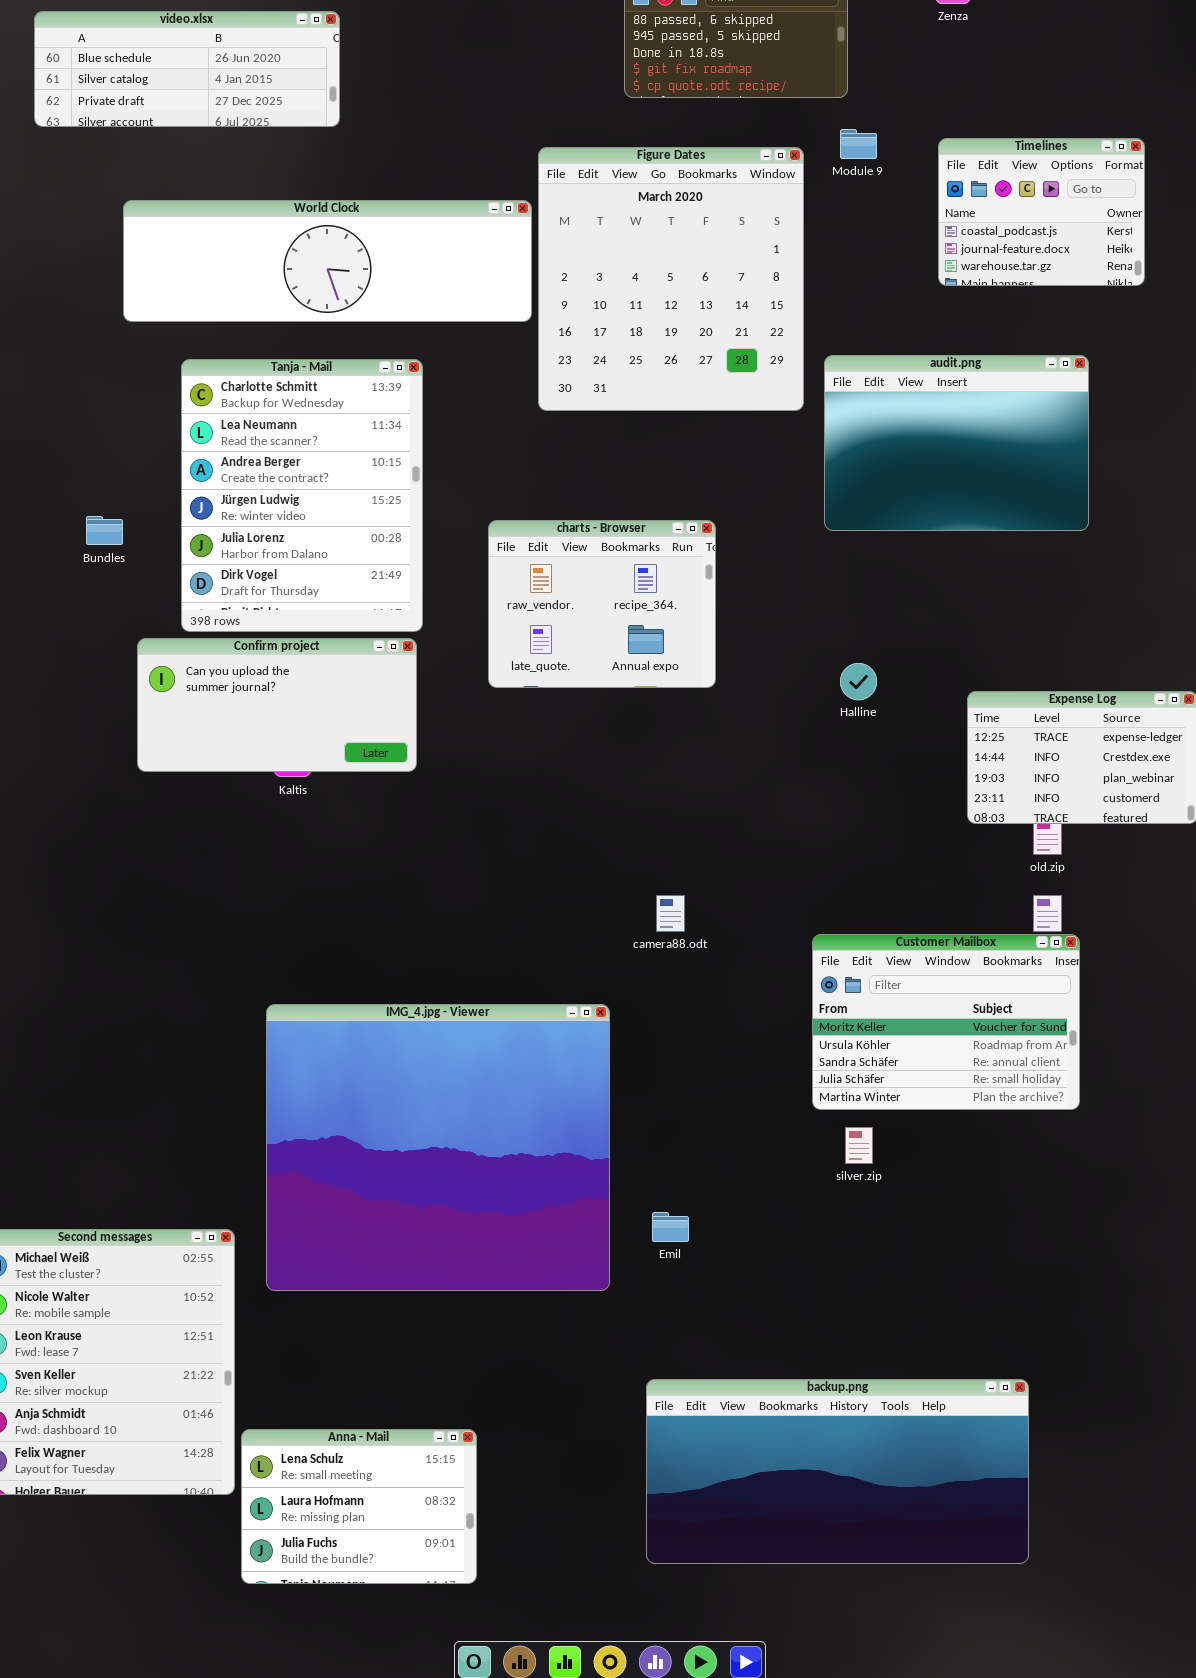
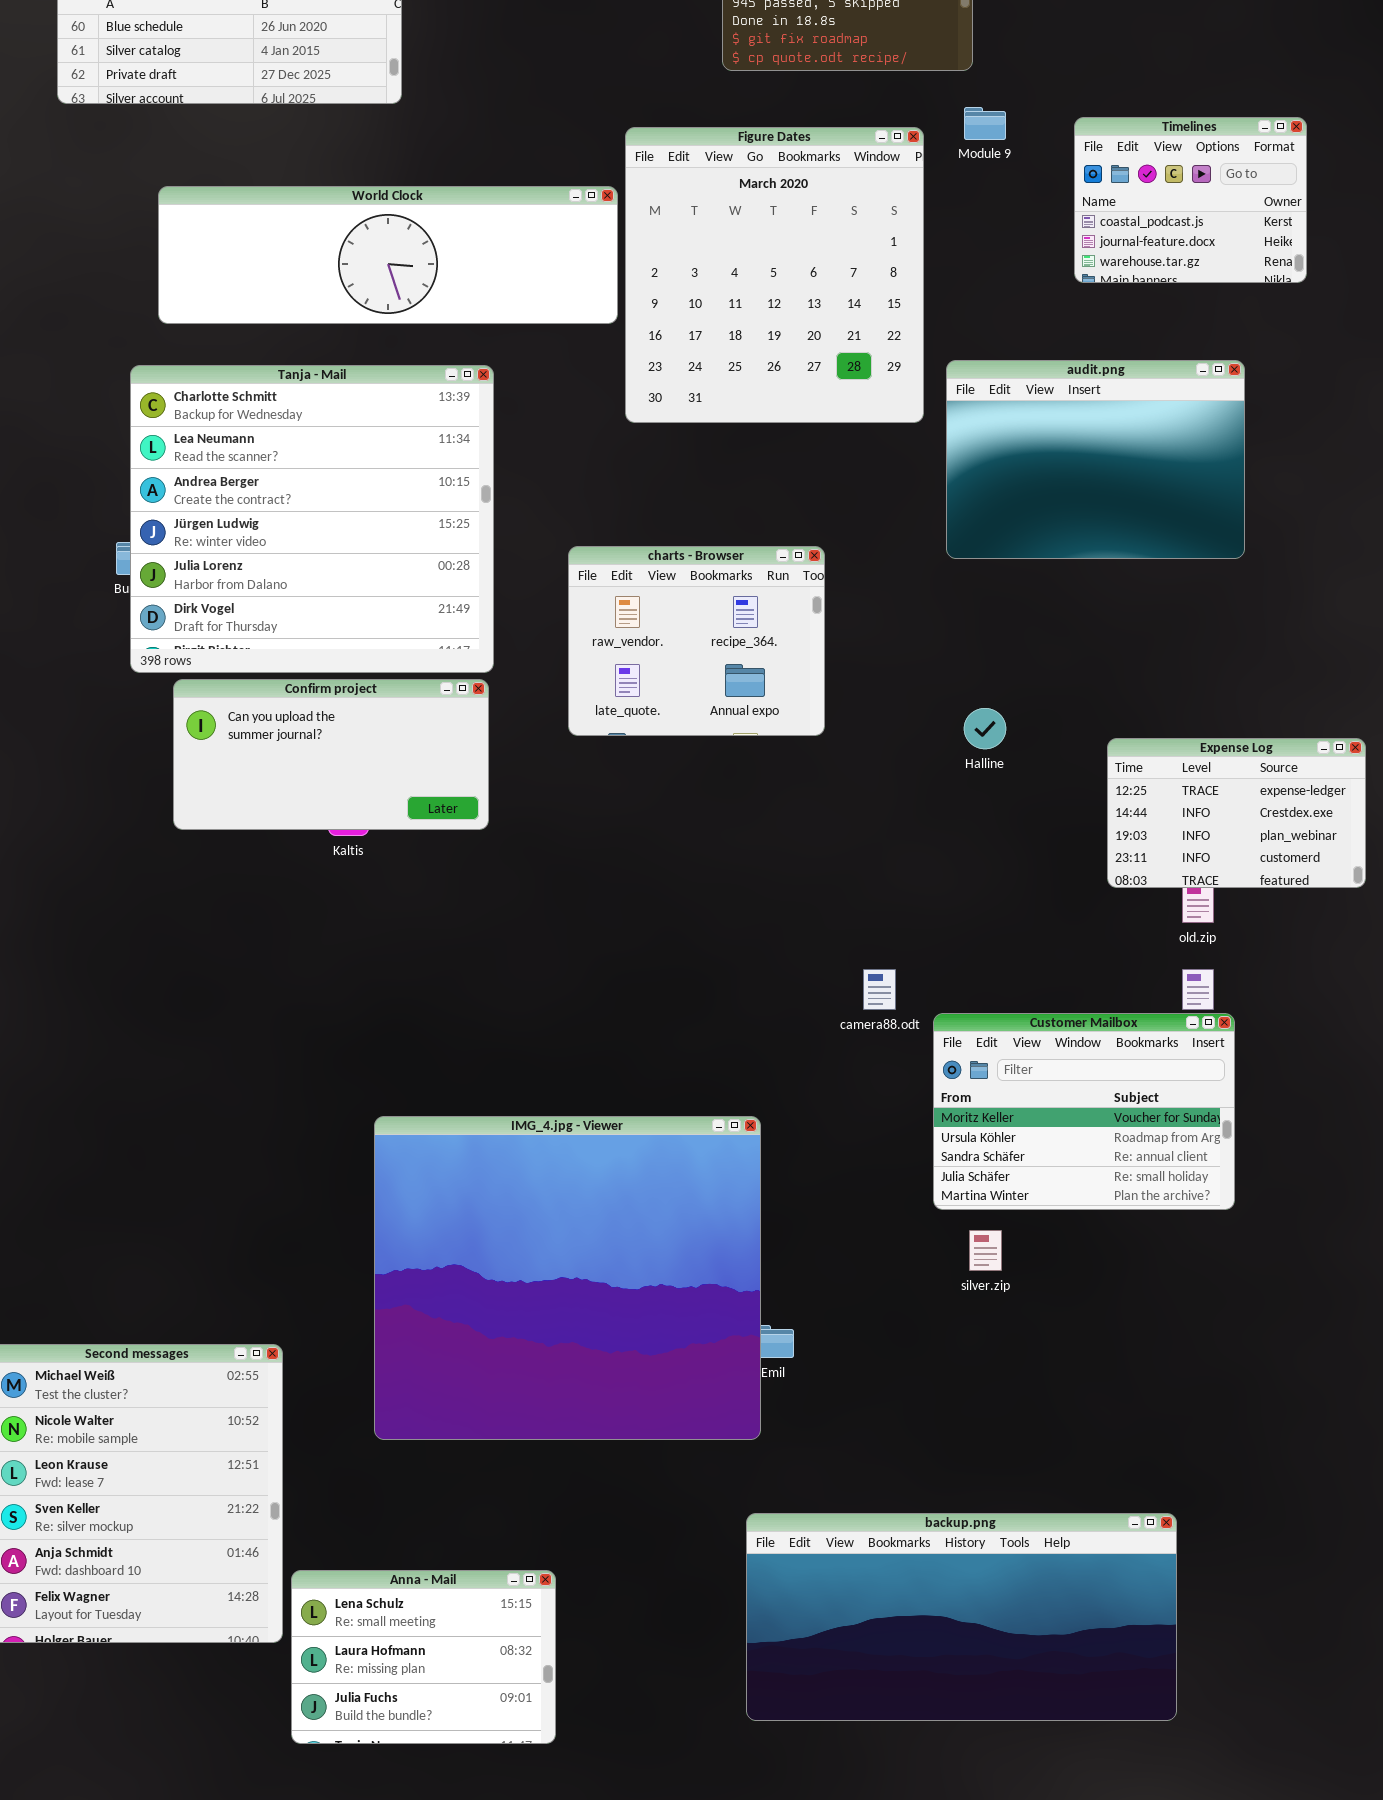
Tanja - Mail: [181,359,423,632] -> [130,365,494,673], resized
camera88.odt: [656,895,685,932] -> [863,969,896,1010], moved
IMG_4.jpg - Viewer: [266,1004,610,1291] -> [374,1116,761,1440], moved

